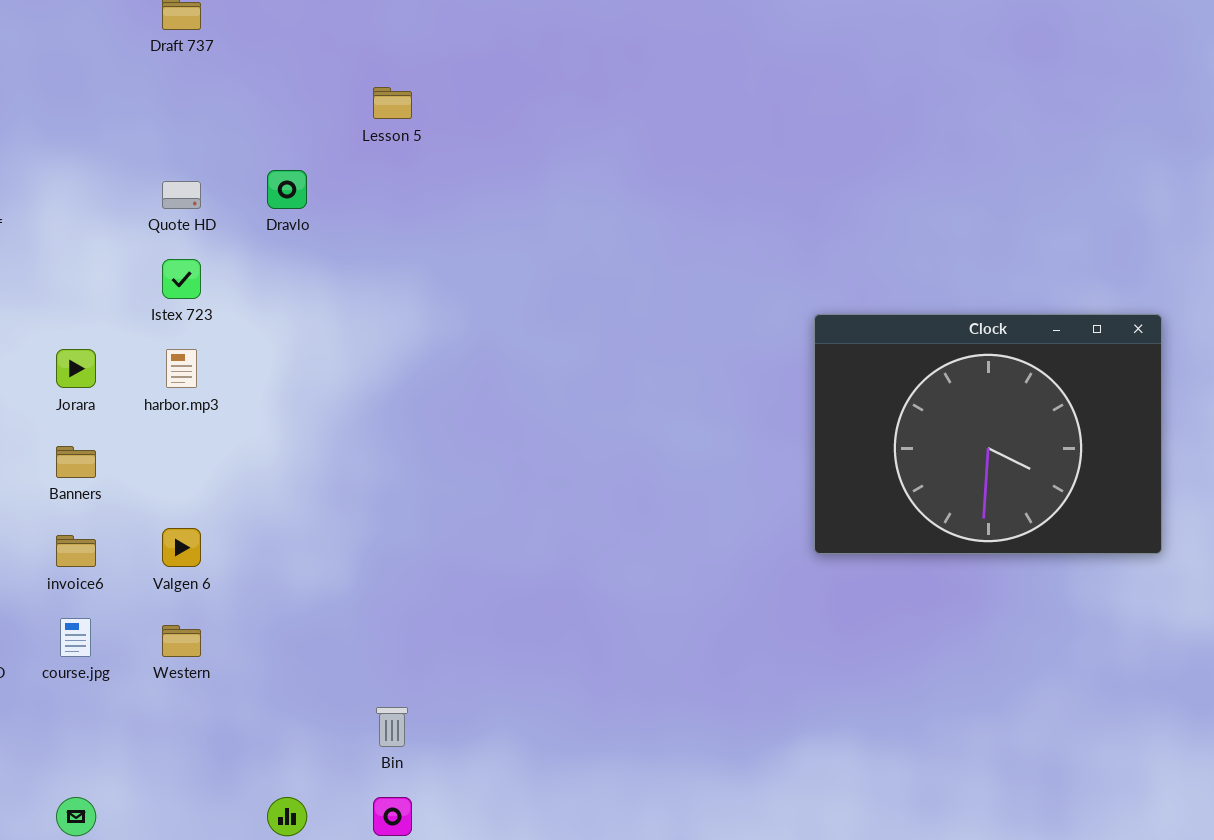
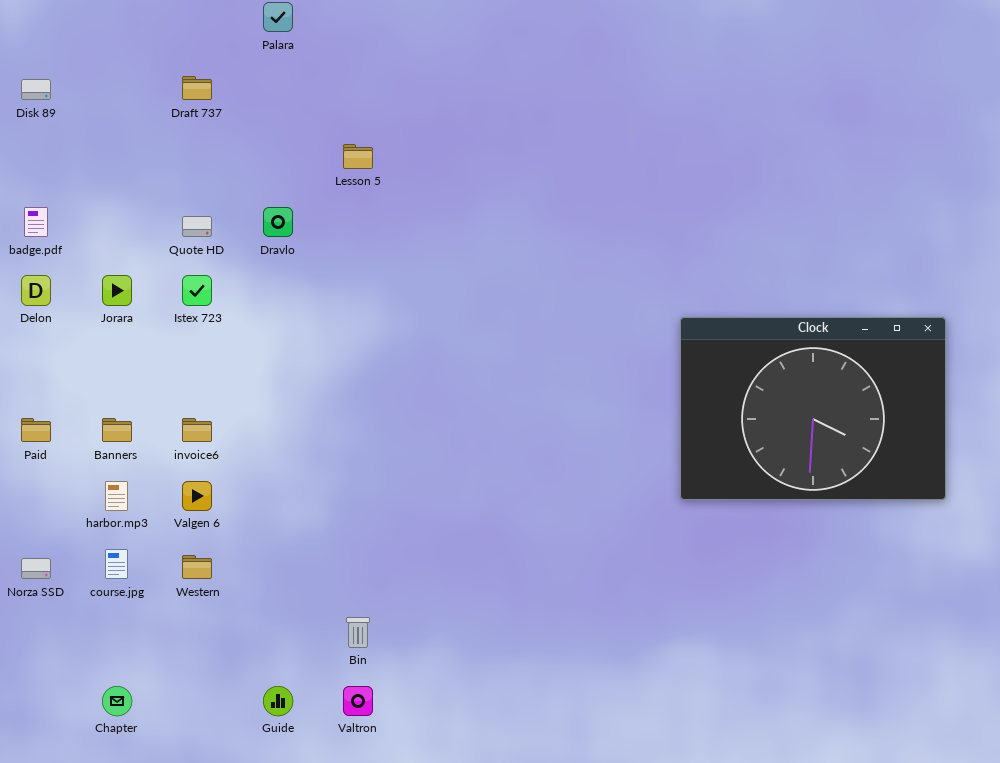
Jorara: [56,349,96,388] -> [102,275,132,306], moved
harbor.mp3: [166,349,197,388] -> [105,481,128,511], moved
invoice6: [56,535,96,567] -> [182,418,212,442], moved

